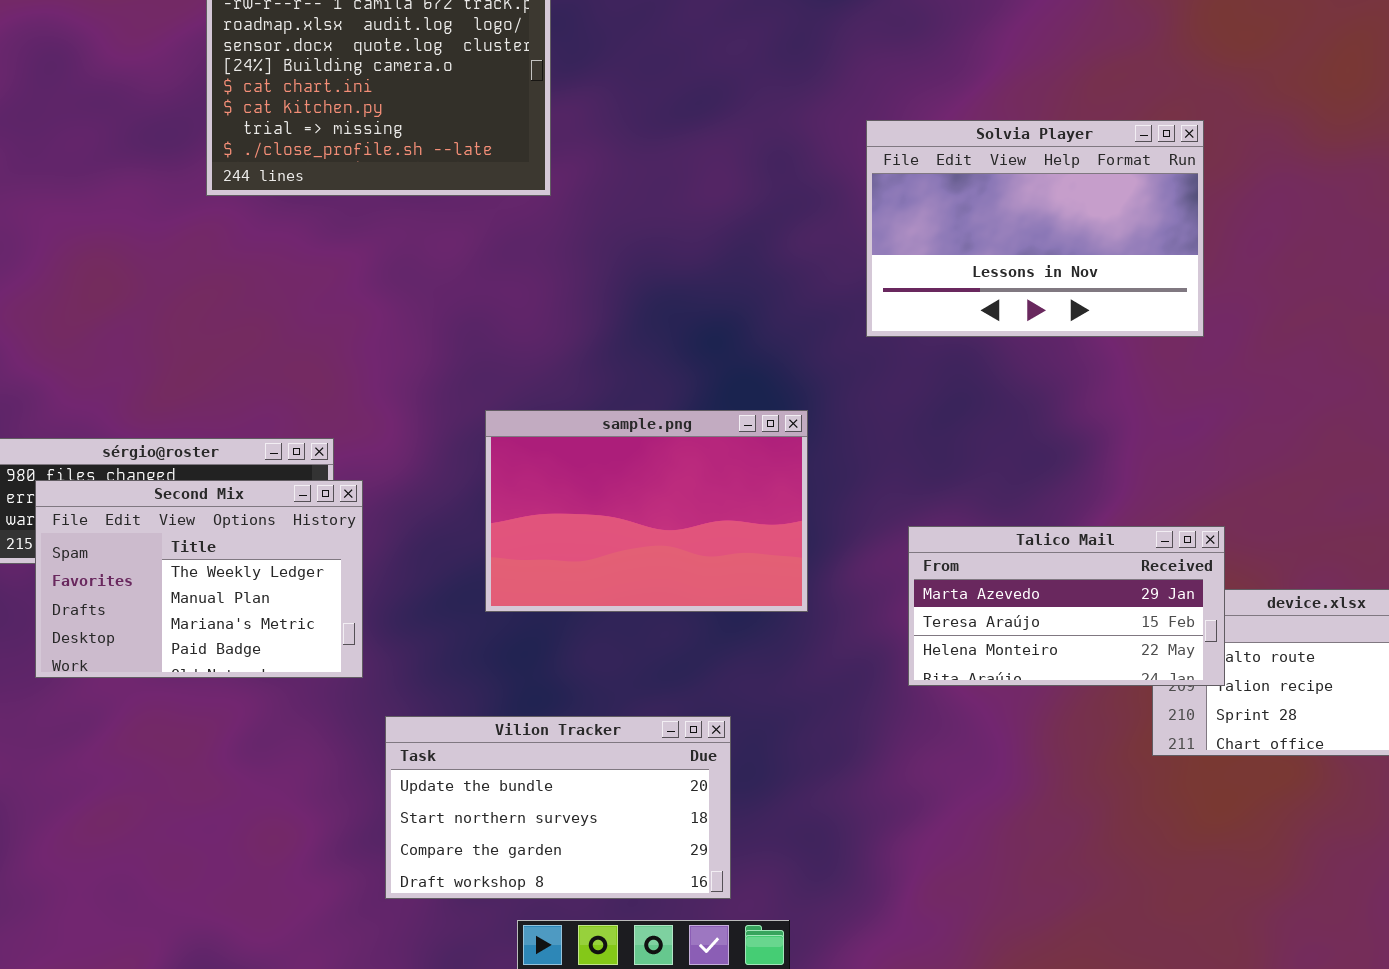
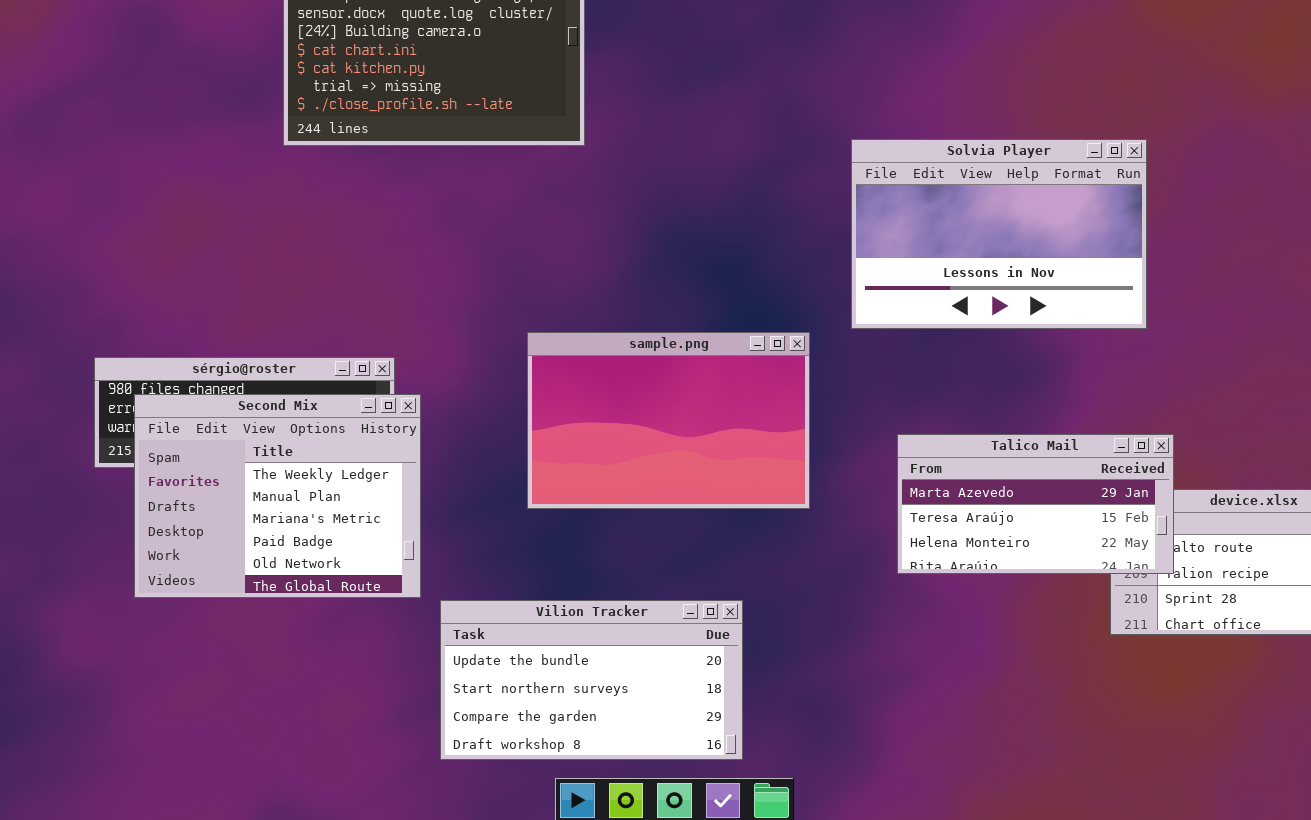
Solvia Player: [866,120,1204,337] -> [851,139,1147,329], moved
Second Mix: [35,480,363,678] -> [134,394,421,598], resized

